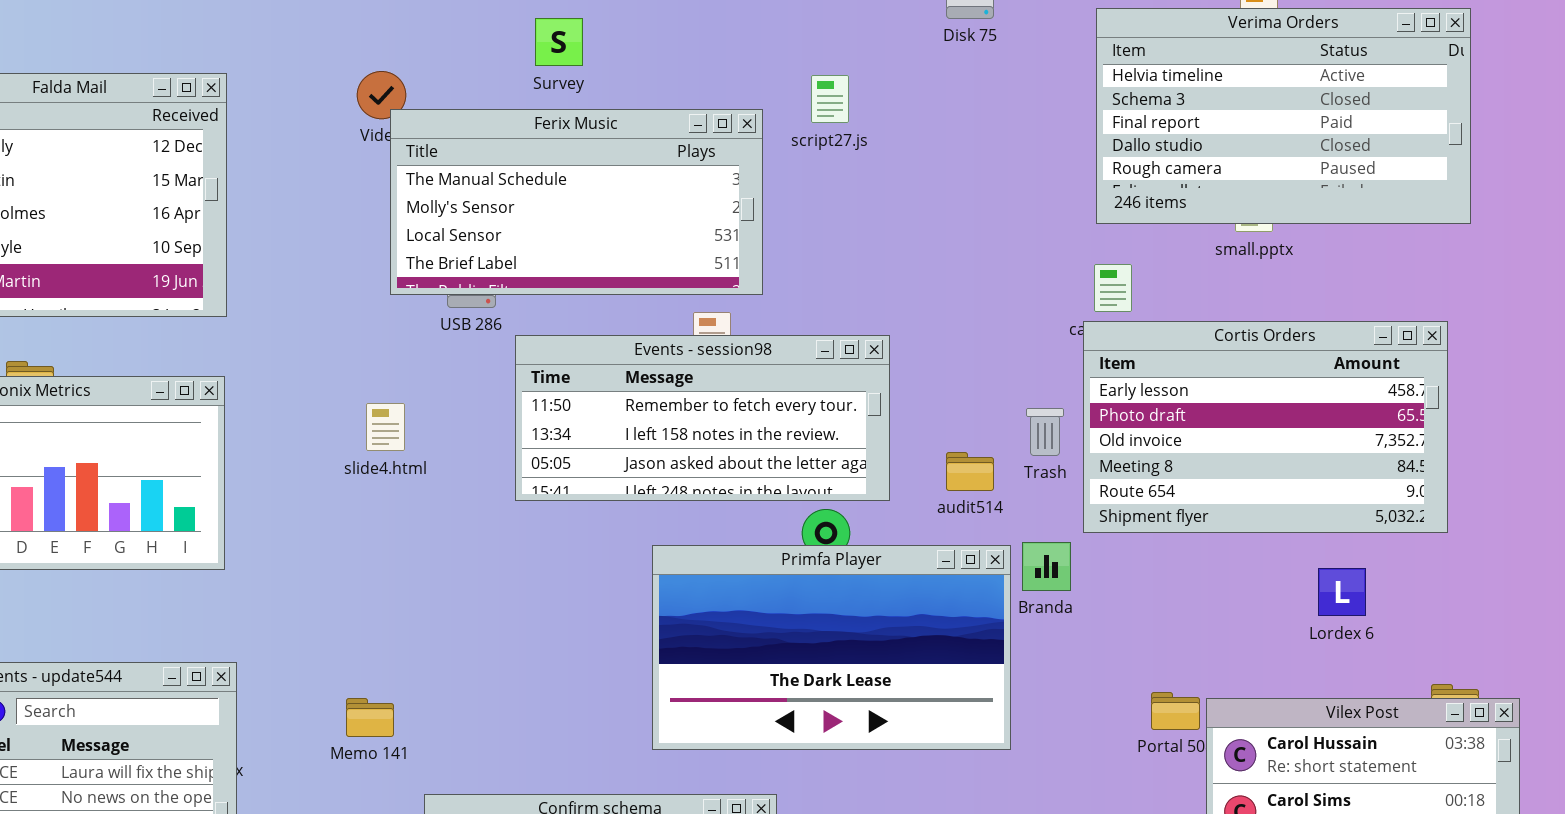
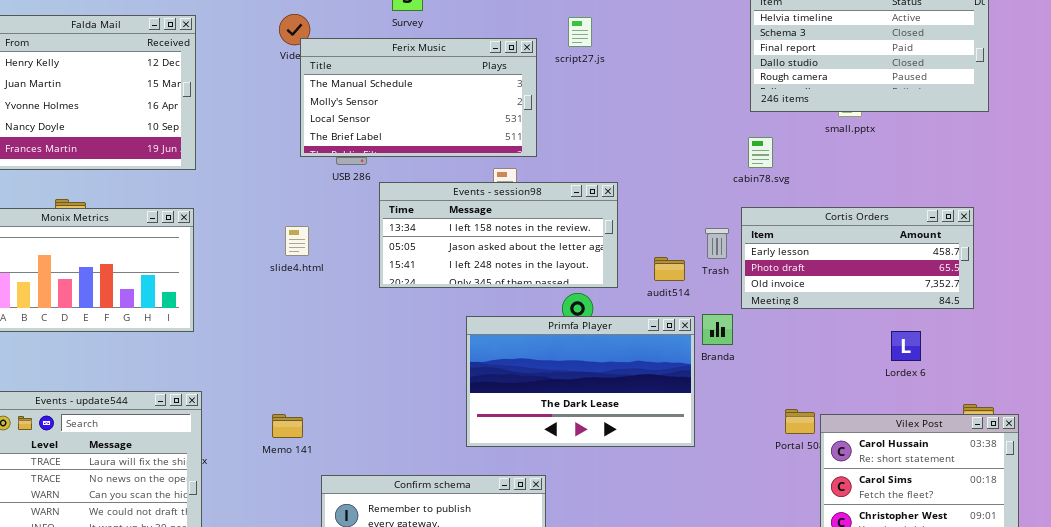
Cortis Orders: [1083,321,1448,533] -> [741,207,974,309], resized
Events - session98: [515,335,890,501] -> [379,182,618,288], scrolled down 1 row

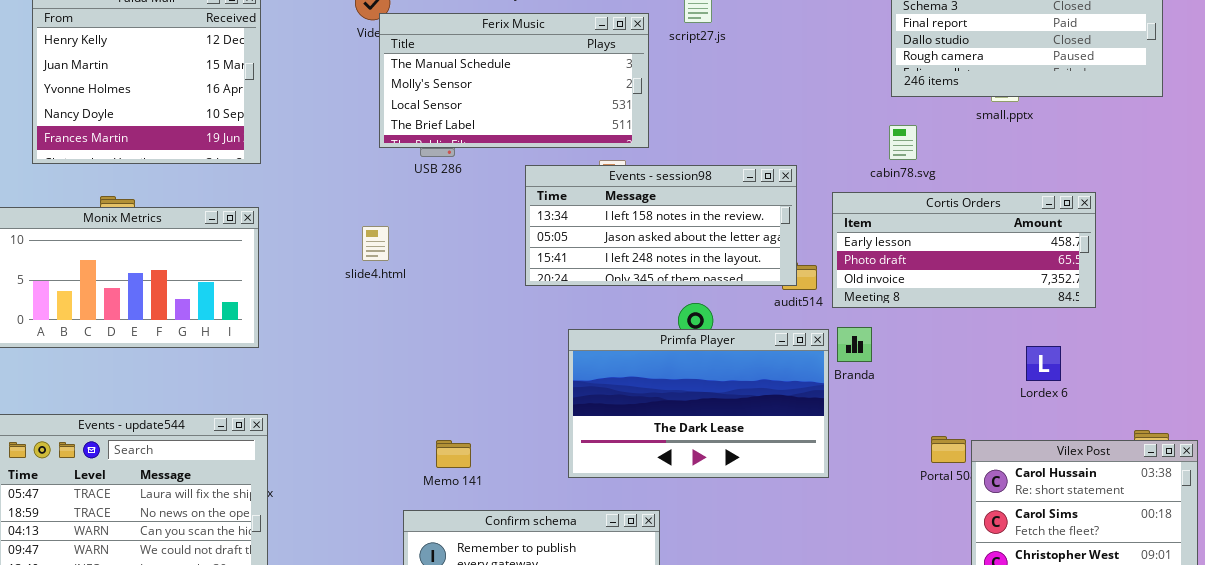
Events - session98: [379,182,618,288] -> [525,165,797,286], moved
Cortis Orders: [741,207,974,309] -> [832,192,1096,308], moved
Lordex 6: [891,331,921,361] -> [1026,346,1061,381], moved
Memo 141: [272,414,303,438] -> [436,440,471,468], moved

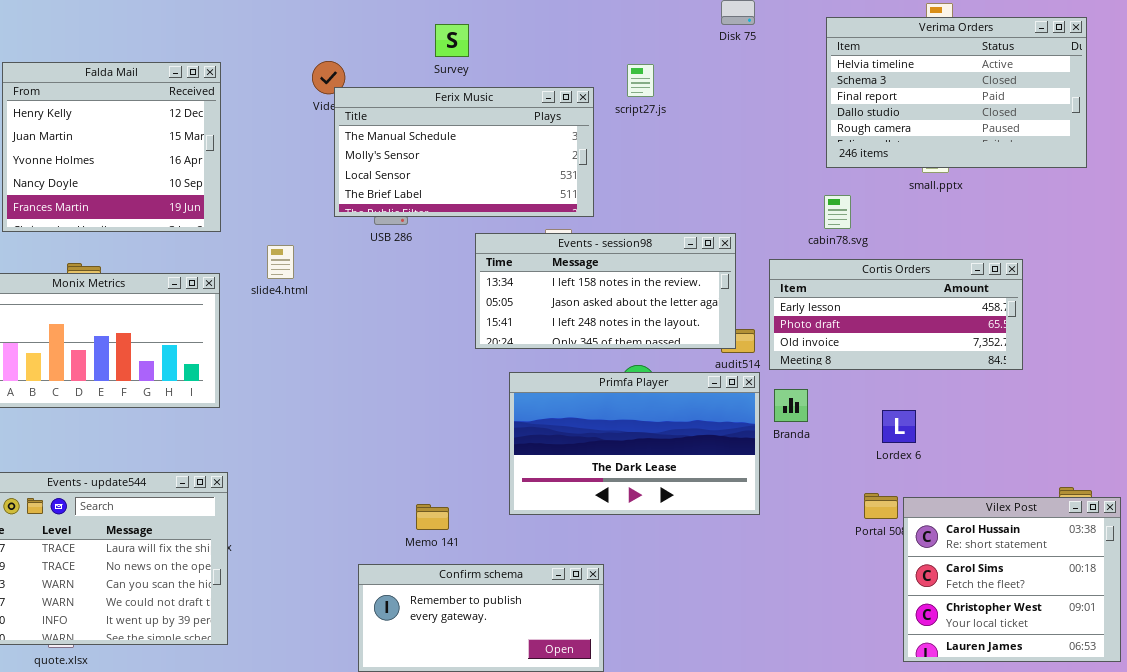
slide4.html: [362,226,389,261] -> [267,245,294,279], moved
Primfa Player: [568,329,829,478] -> [509,372,760,515], moved
Lordex 6: [1026,346,1061,381] -> [882,410,916,443], moved
Memo 141: [436,440,471,468] -> [416,504,449,530], moved

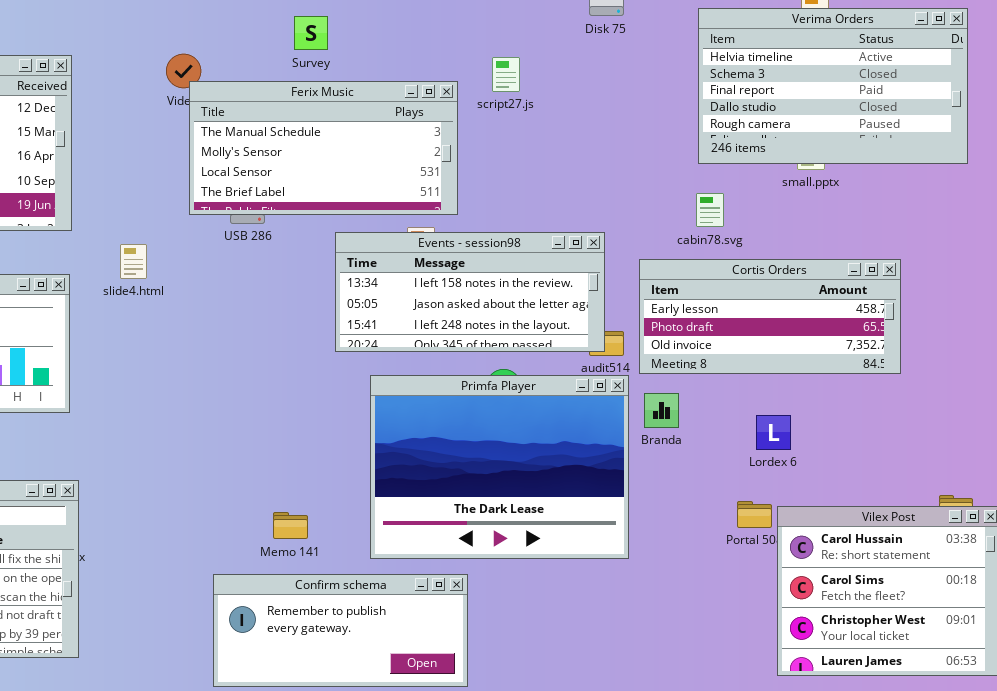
Primfa Player: [509,372,760,515] -> [370,375,629,559], resized

